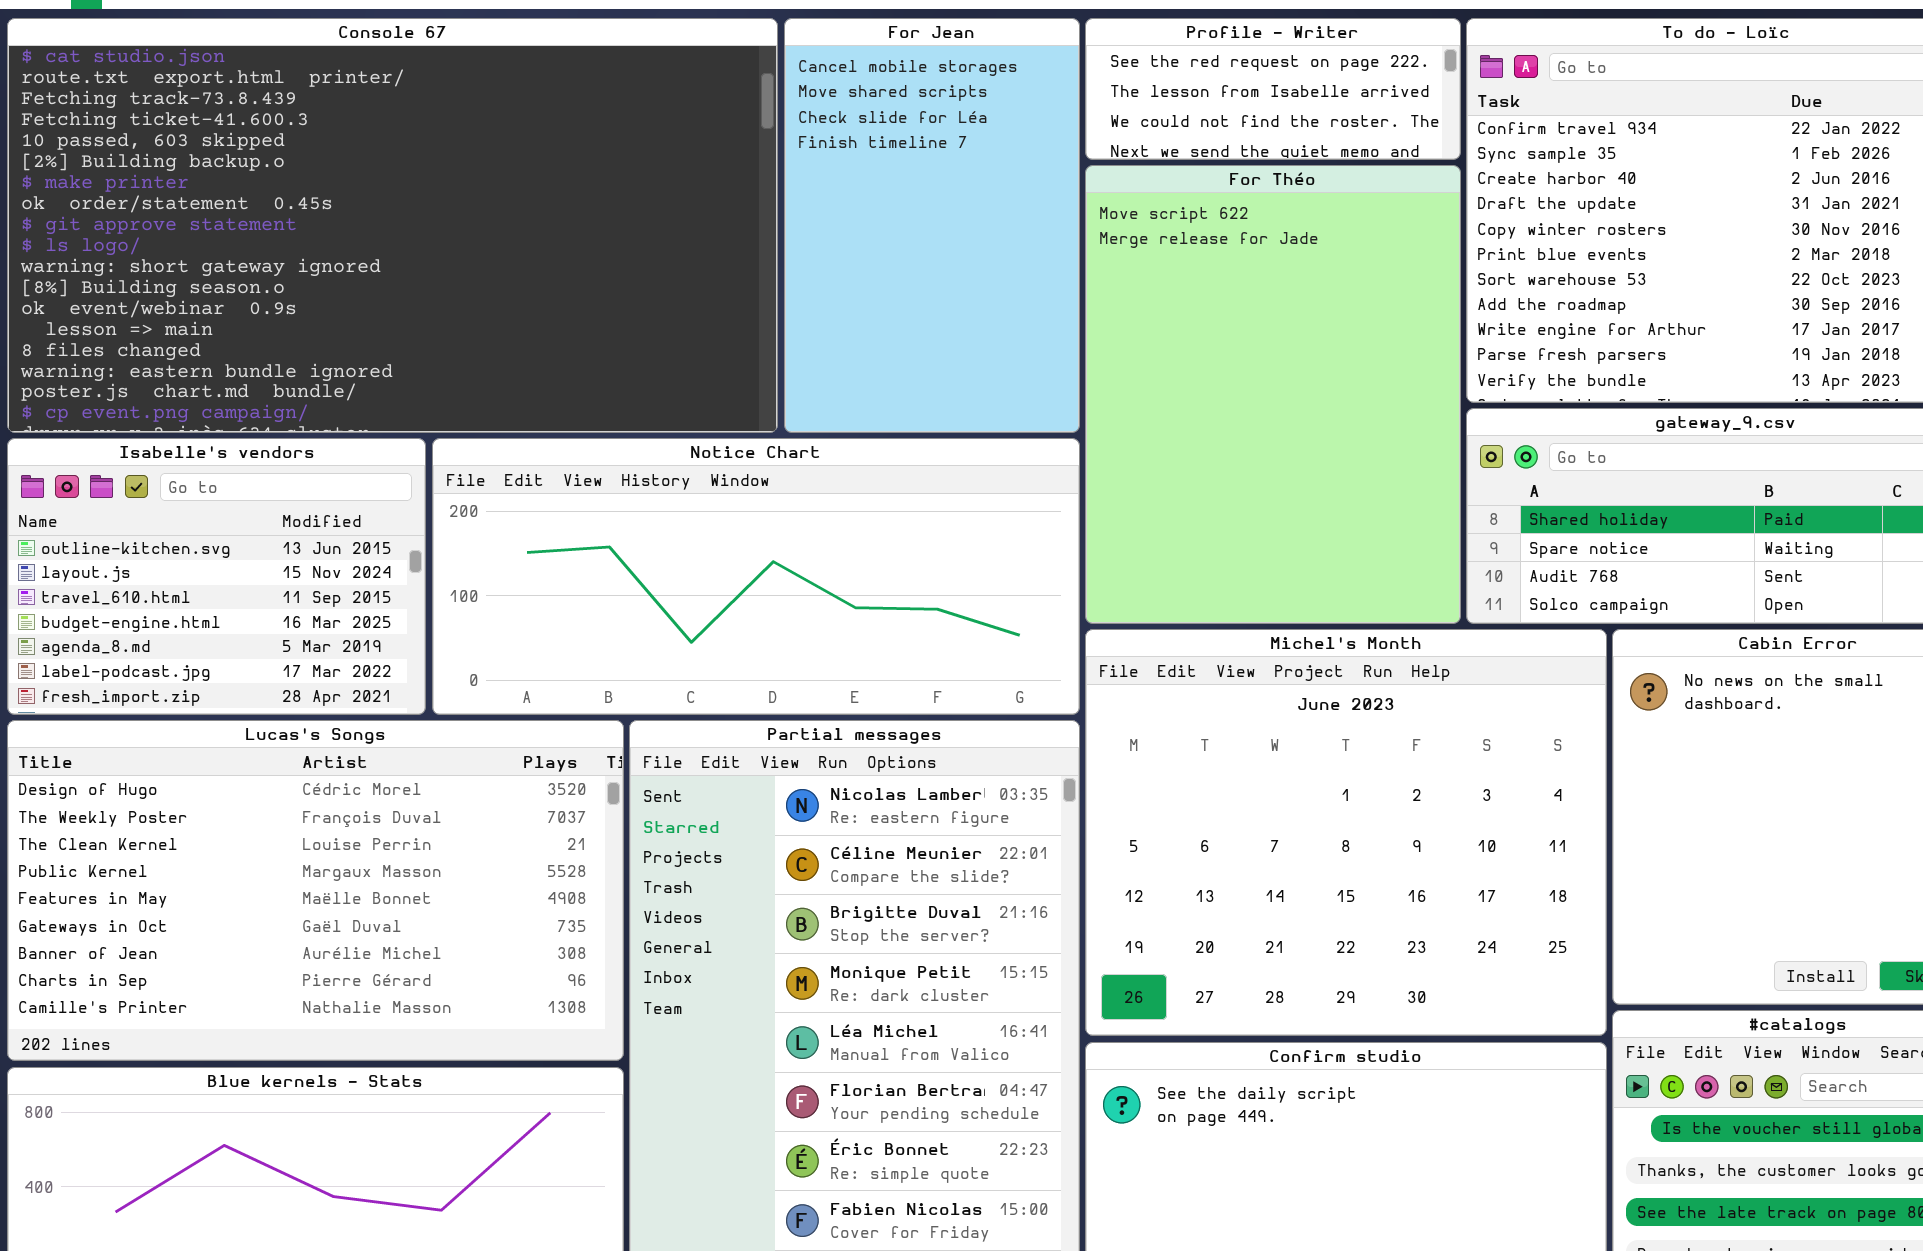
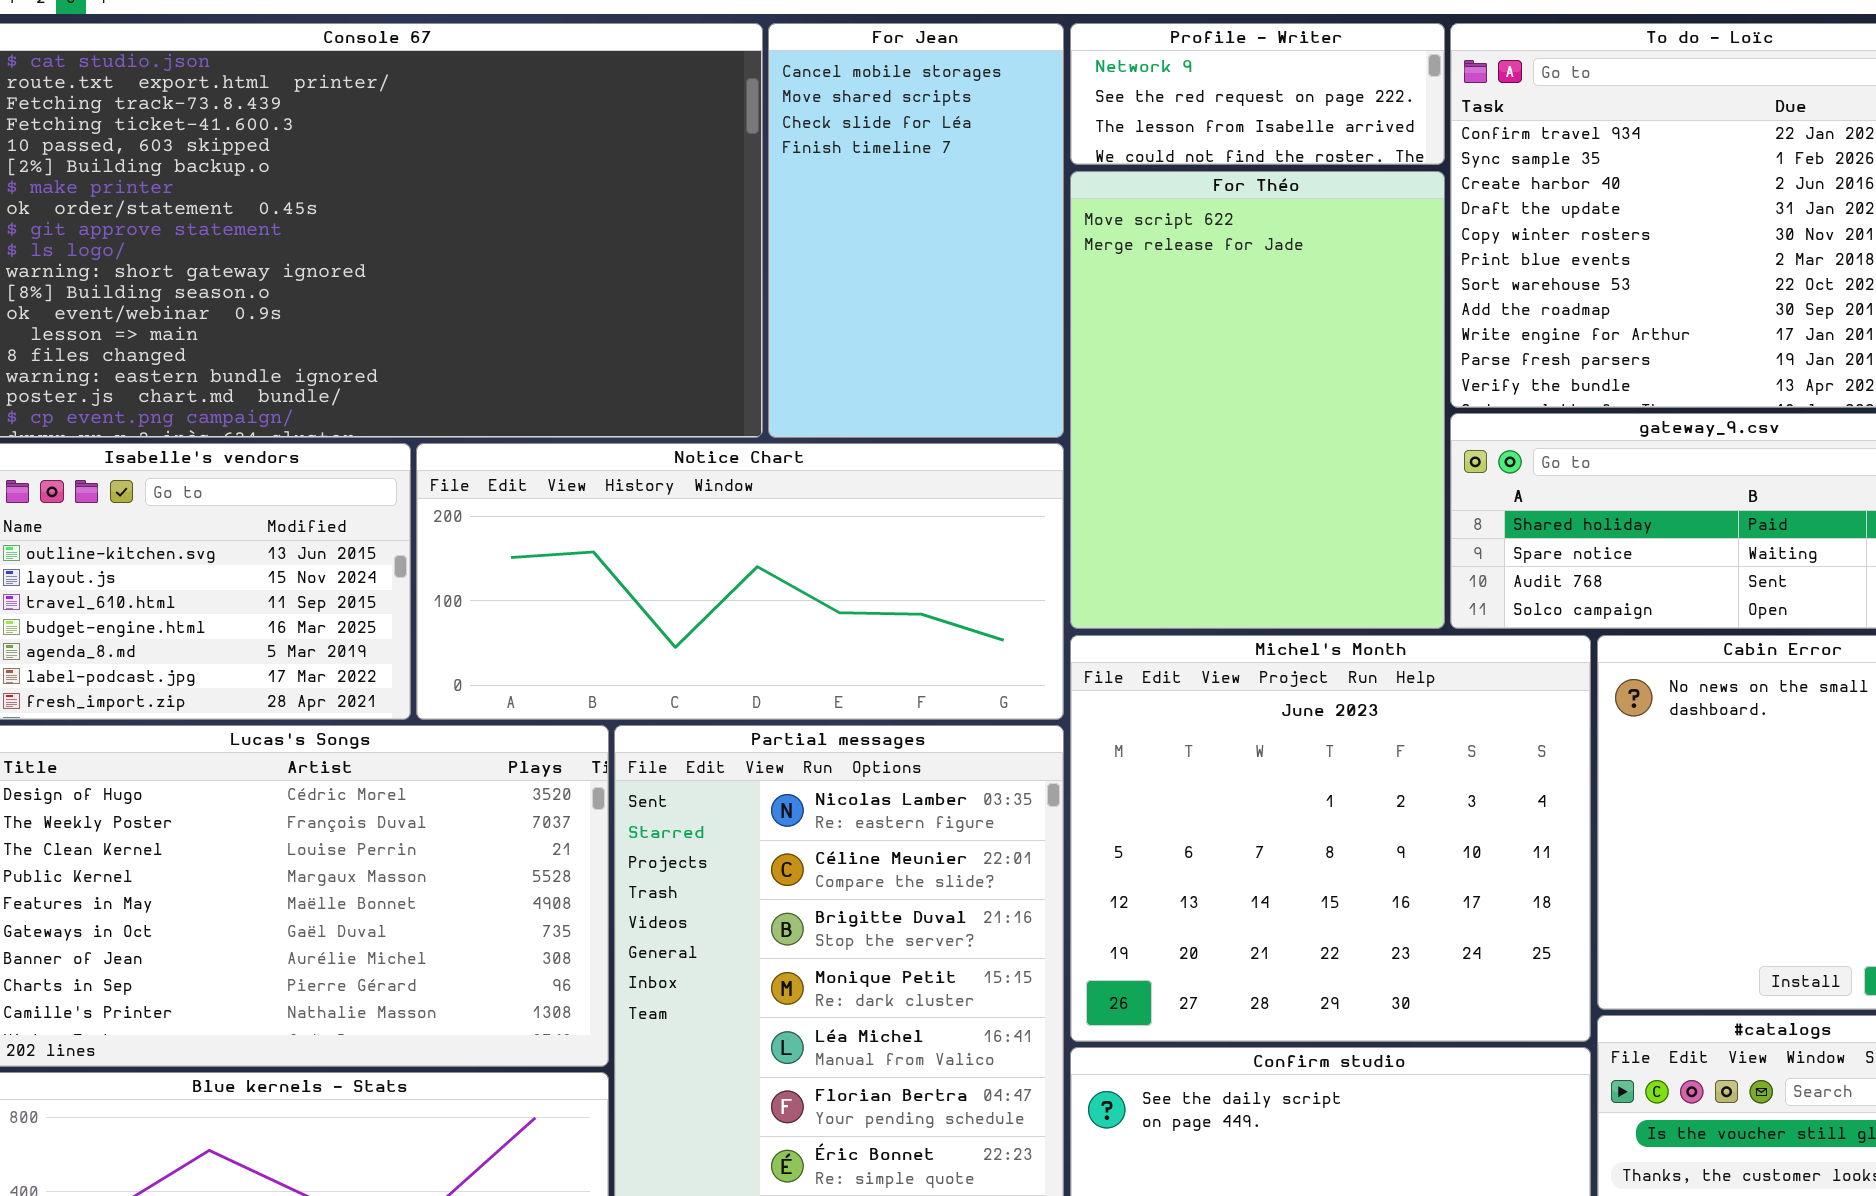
Profile - Writer: [1085,18,1461,160] -> [1070,23,1445,165], scrolled up 1 row

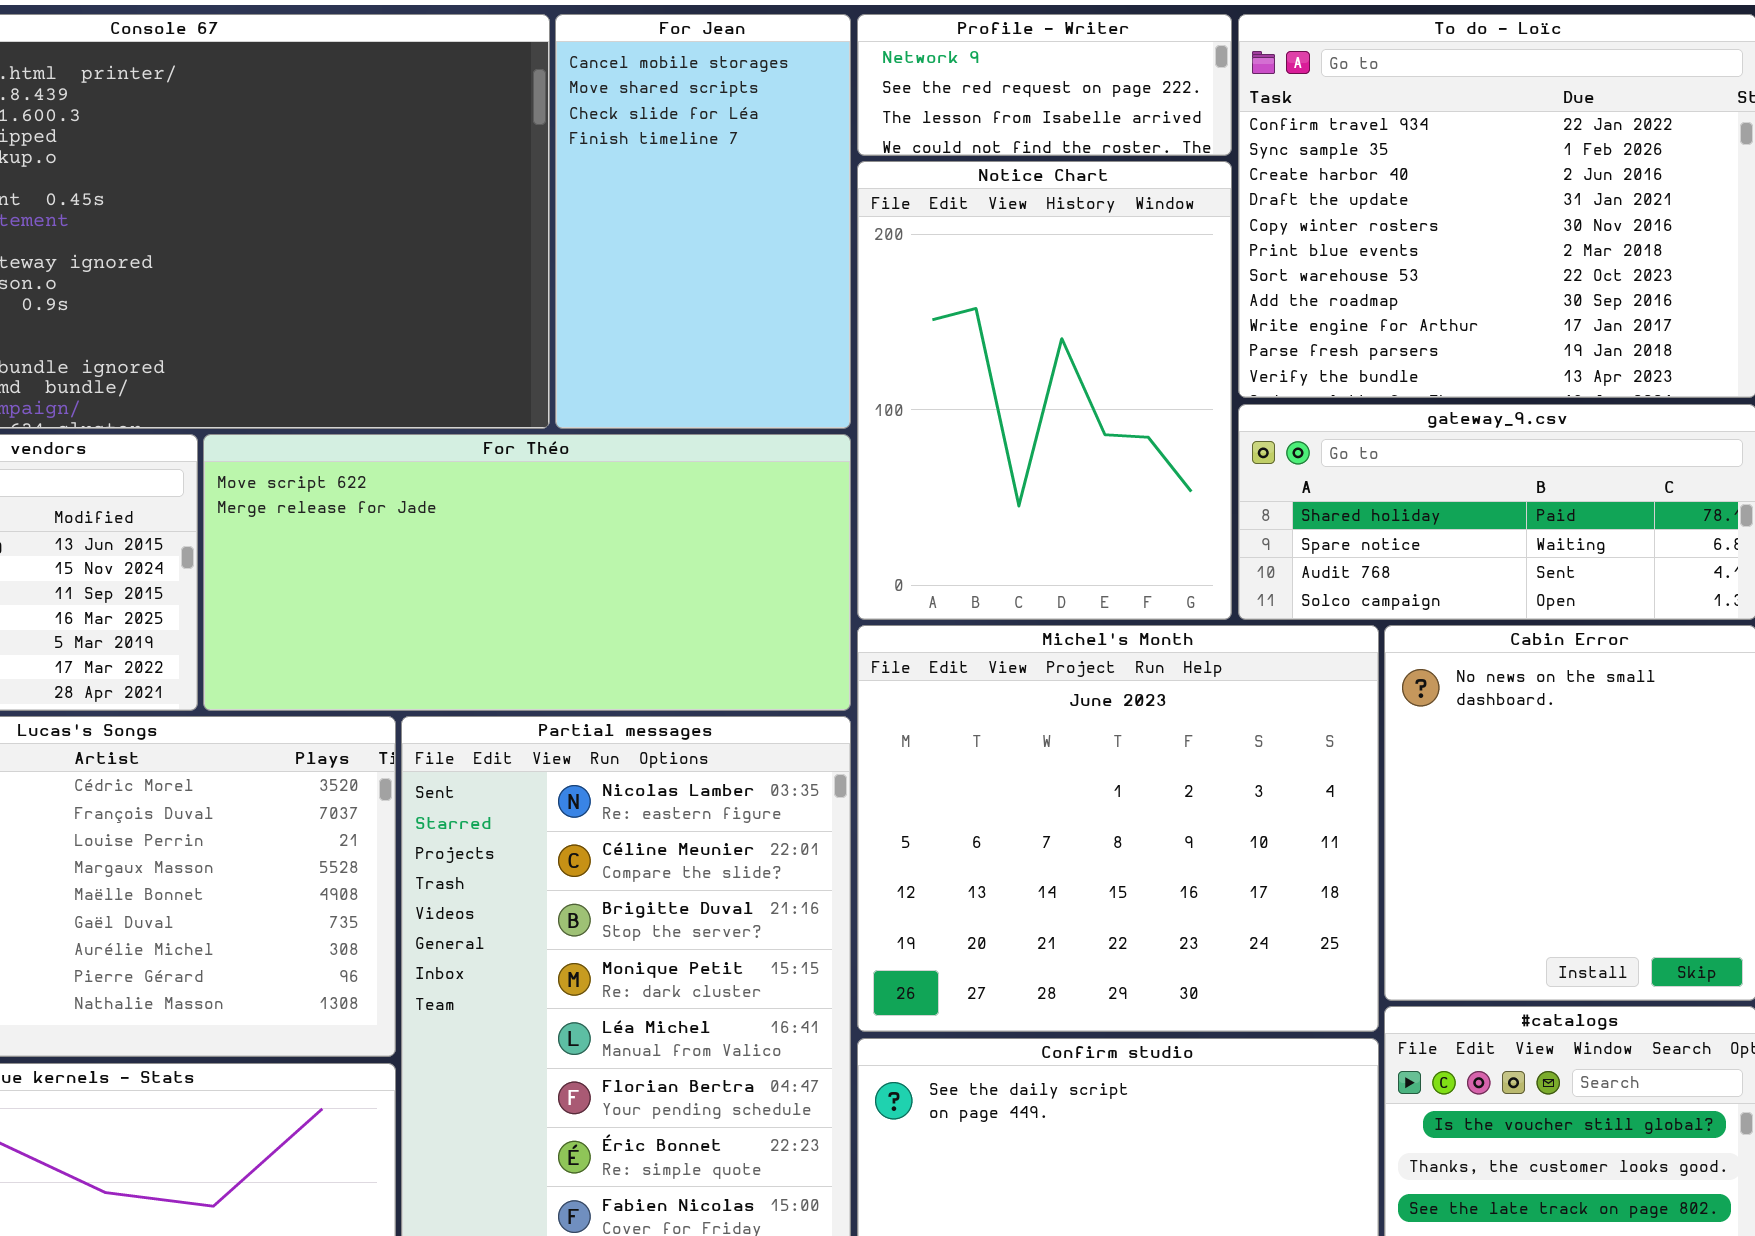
For Théo: [1070,171,1445,629] -> [203,434,851,711], moved, resized
Notice Chart: [416,443,1064,720] -> [857,161,1232,620], moved, resized

